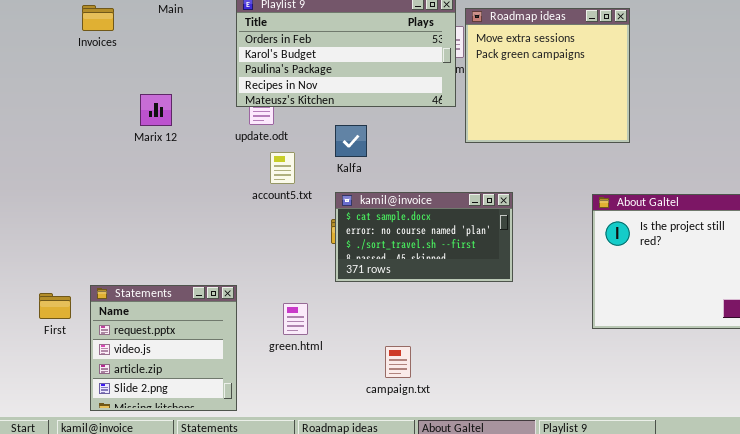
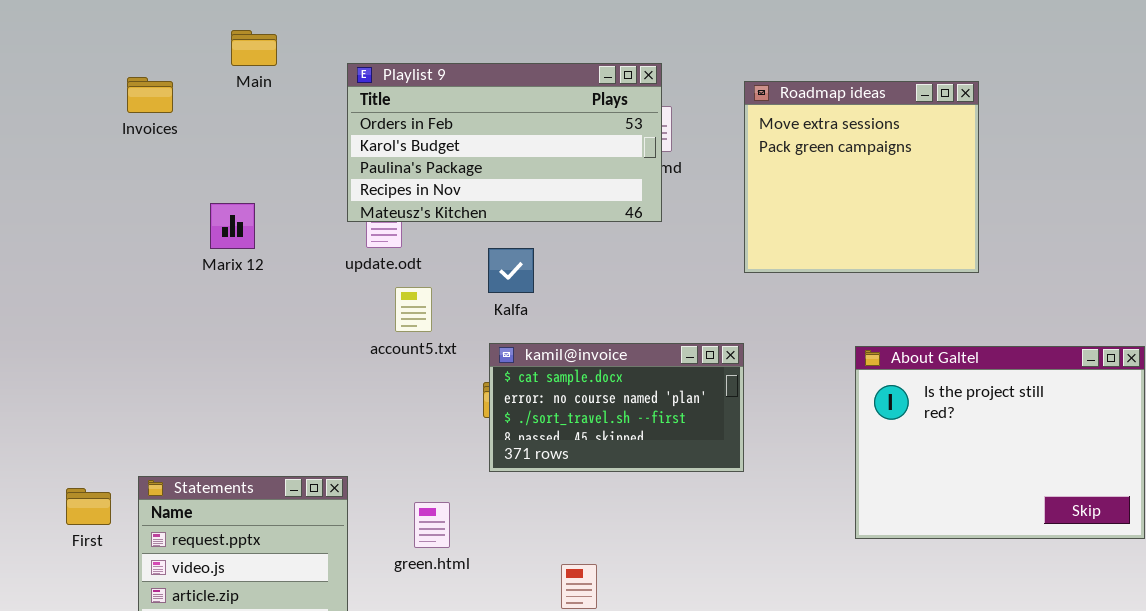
Roadmap ideas: [465,8,630,143] -> [744,81,979,273], moved

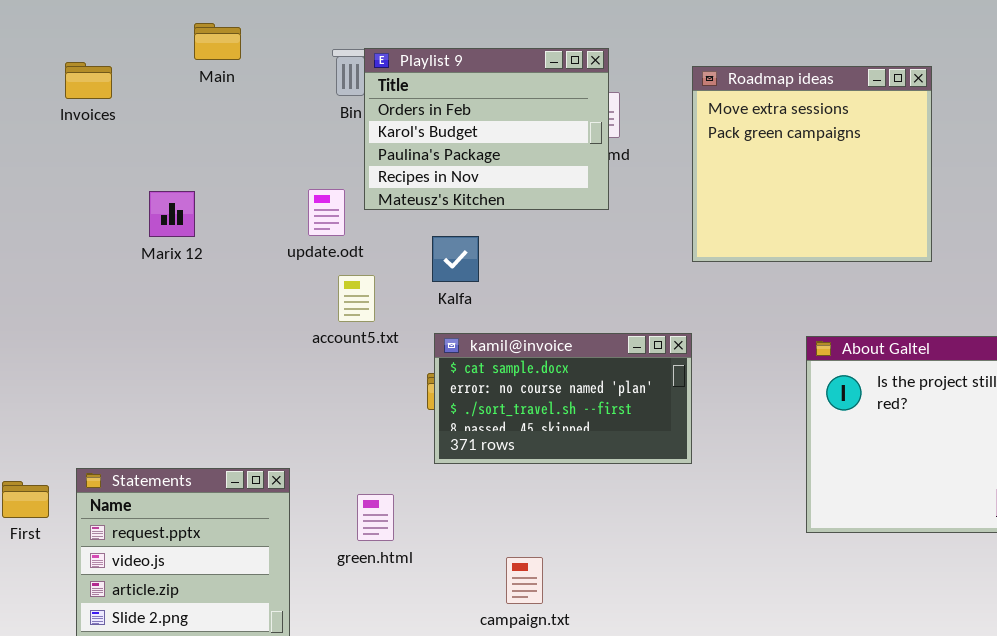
Main: [231,30,277,66] -> [194,23,241,60], moved
Playlist 9: [347,63,662,222] -> [364,48,609,210], resized

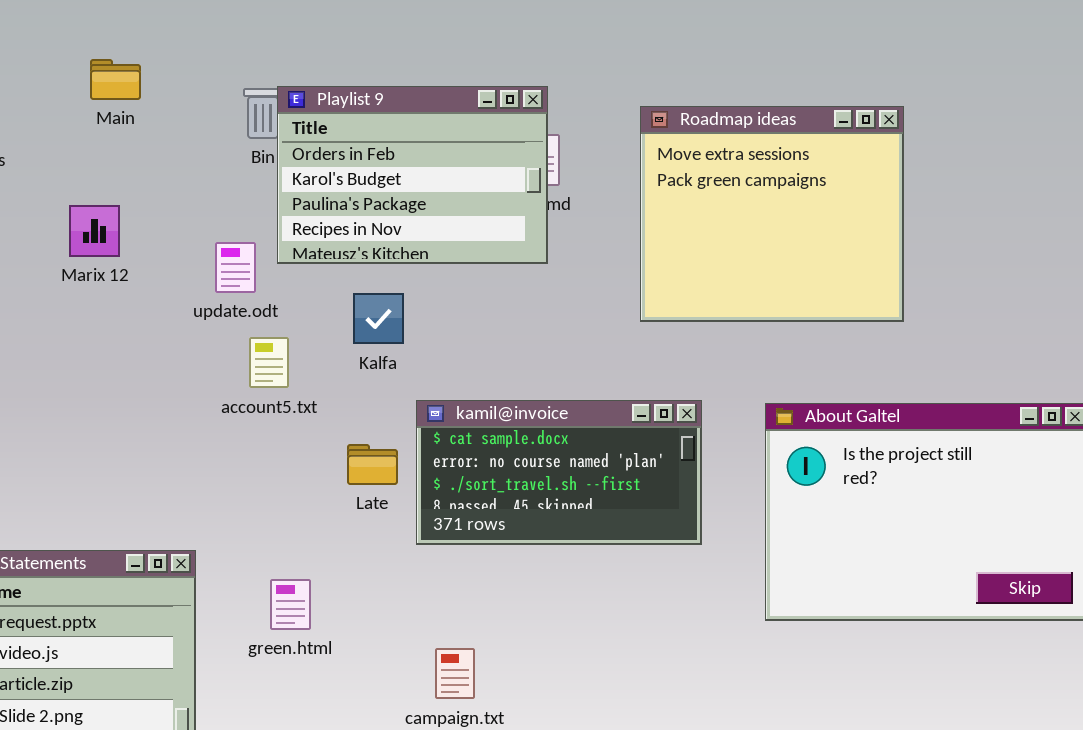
Marix 12: [149,191,195,237] -> [69,205,120,257], moved
kamil@invoice: [434,333,692,464] -> [416,400,702,545], moved

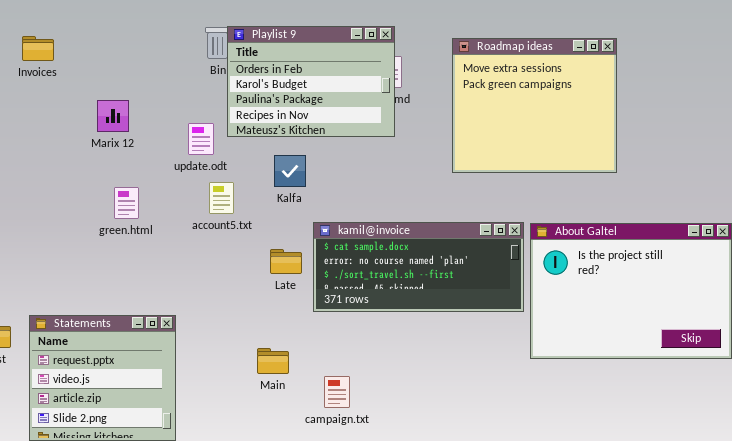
Main: [90,59,141,100] -> [257,348,289,374], moved
kamil@invoice: [416,400,702,545] -> [313,222,524,312], resized
green.html: [270,579,311,630] -> [114,187,139,219], moved

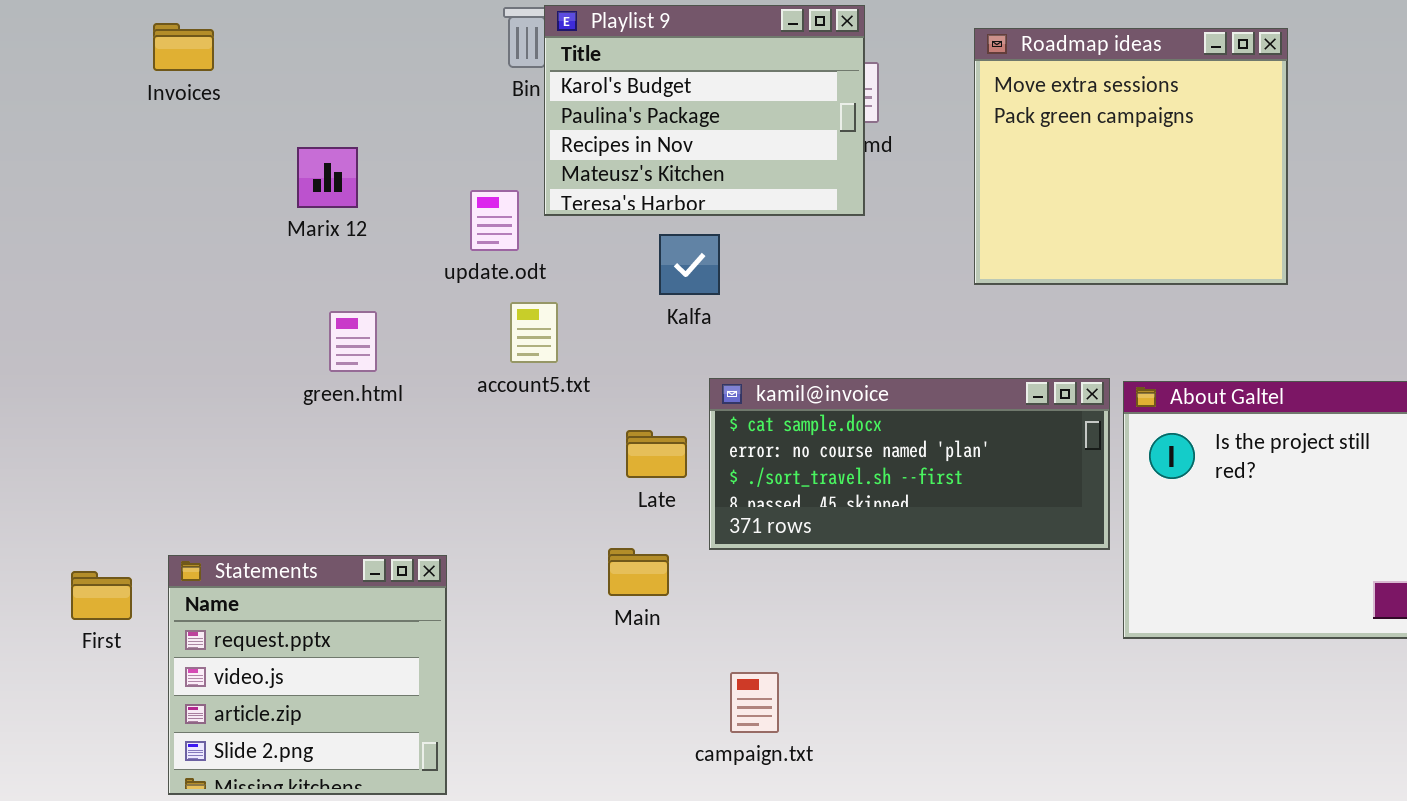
Playlist 9: [227,26,395,137] -> [544,5,865,216], scrolled down 1 row
Kalfa: [274,155,306,187] -> [659,234,720,295], moved
Main: [257,348,289,374] -> [608,548,669,596], moved

